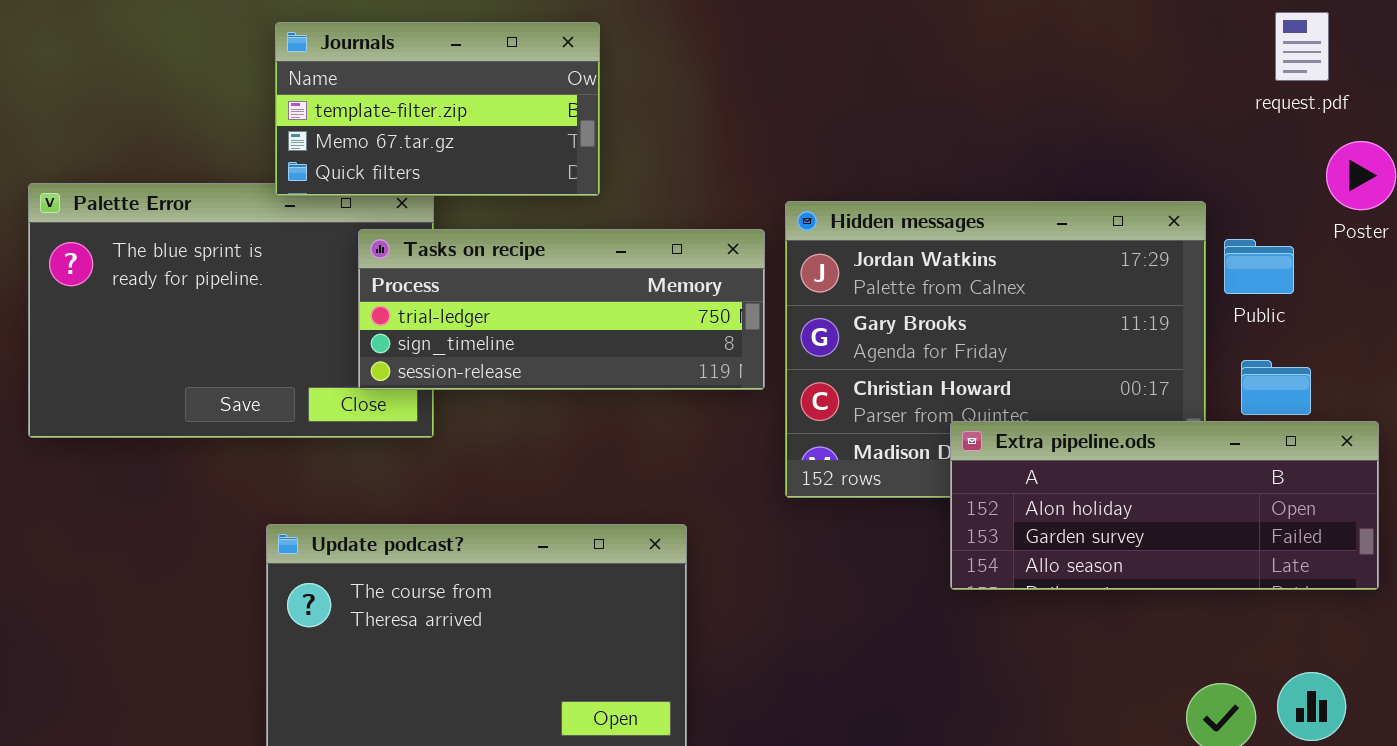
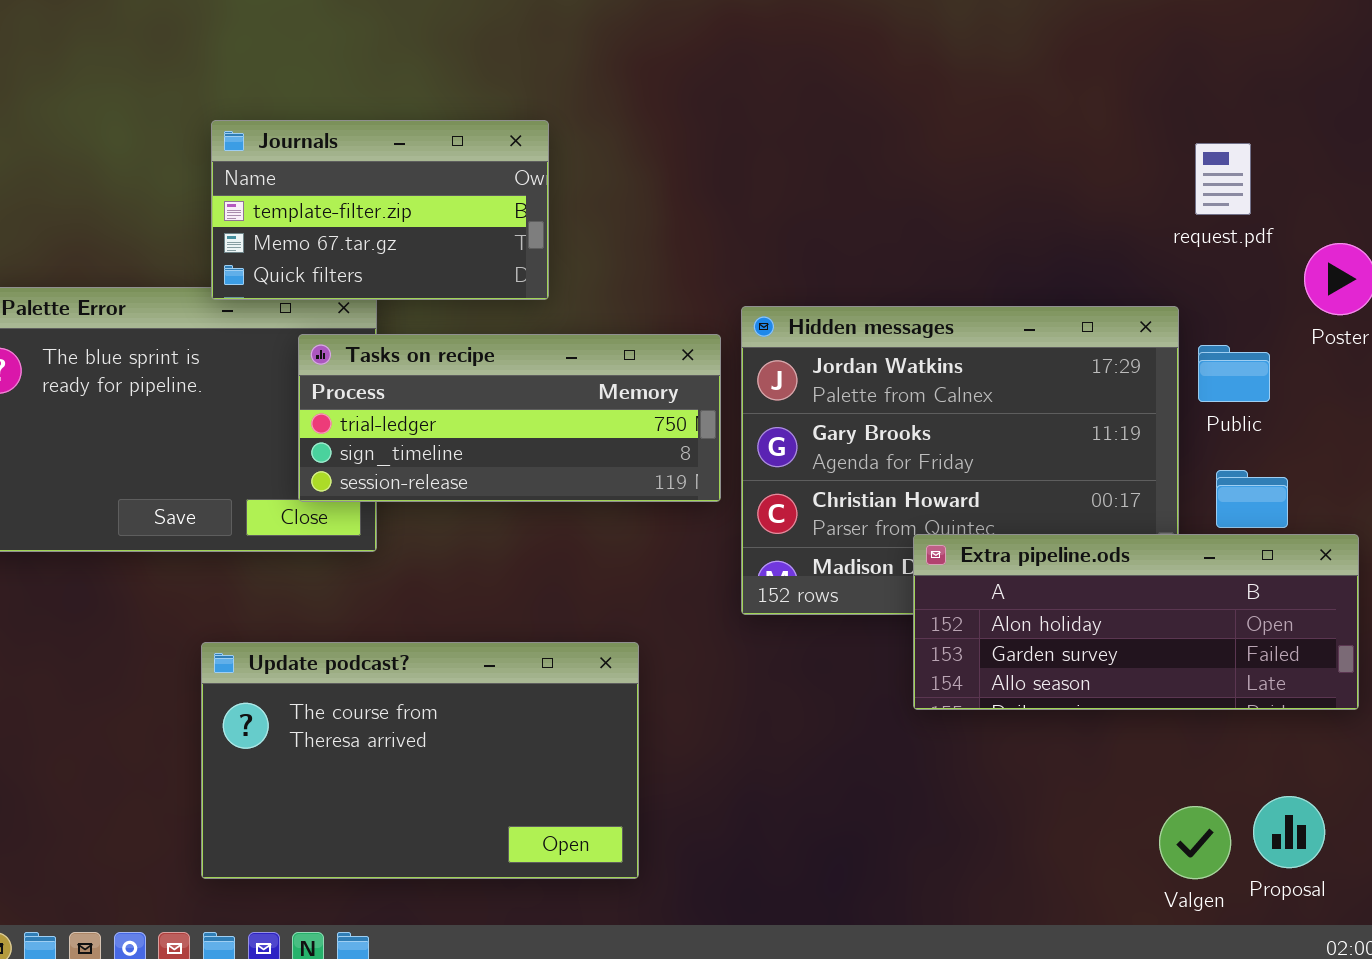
request.pdf: [1275,12,1329,81] -> [1195,143,1251,215], moved

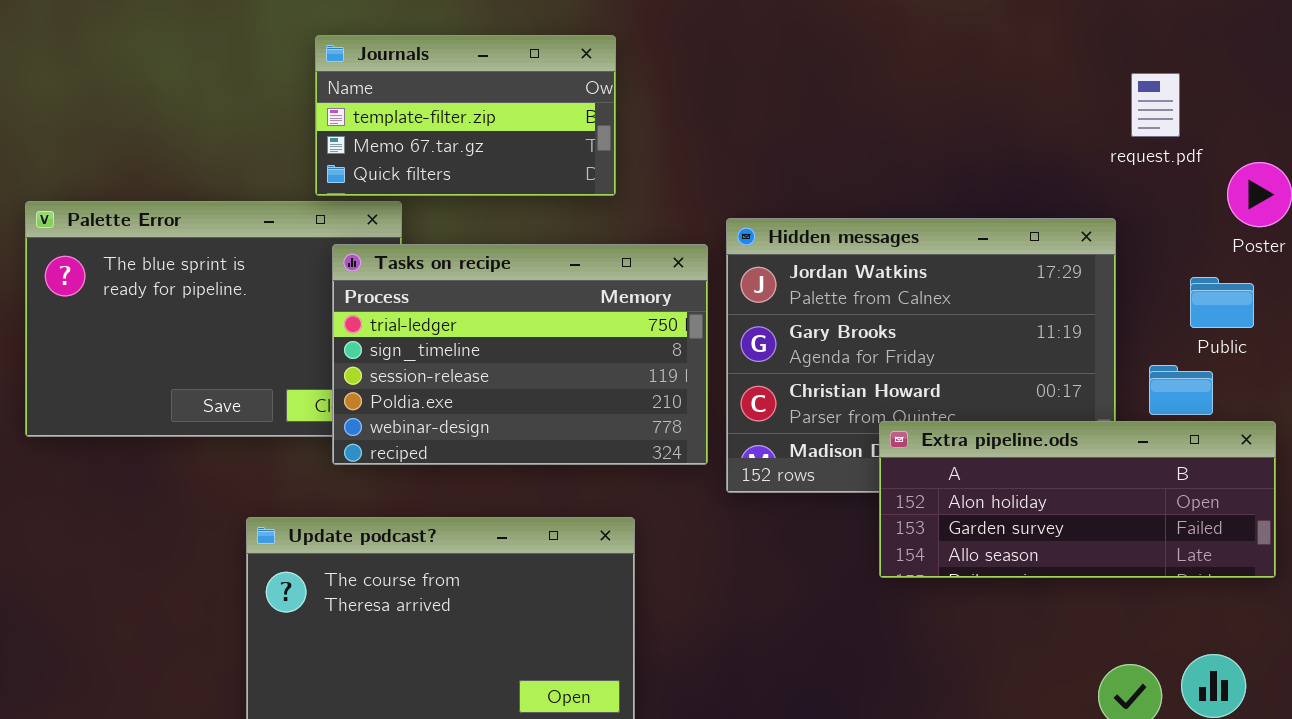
Journals: [211,120,549,300] -> [315,35,616,196], moved
Tasks on recipe: [298,334,721,502] -> [332,244,708,465], resized
Public: [1198,345,1270,402] -> [1190,277,1254,328], moved

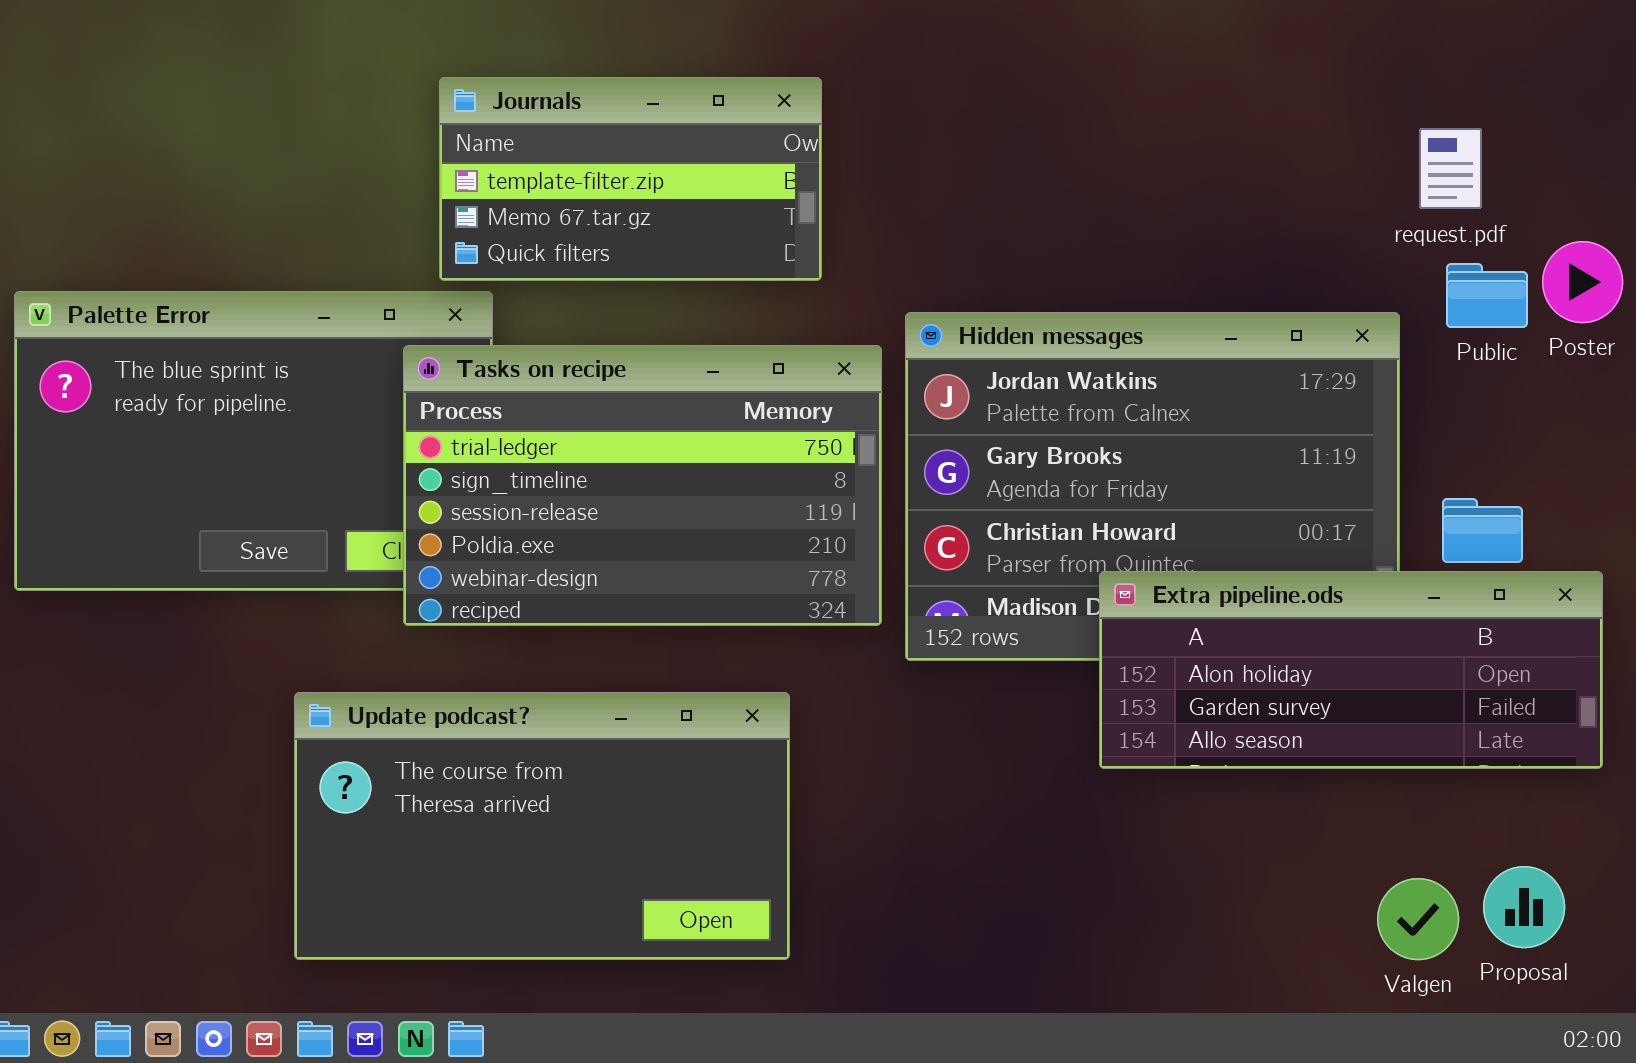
Journals: [315,35,616,196] -> [439,77,822,281], moved
Public: [1190,277,1254,328] -> [1446,263,1528,328], moved

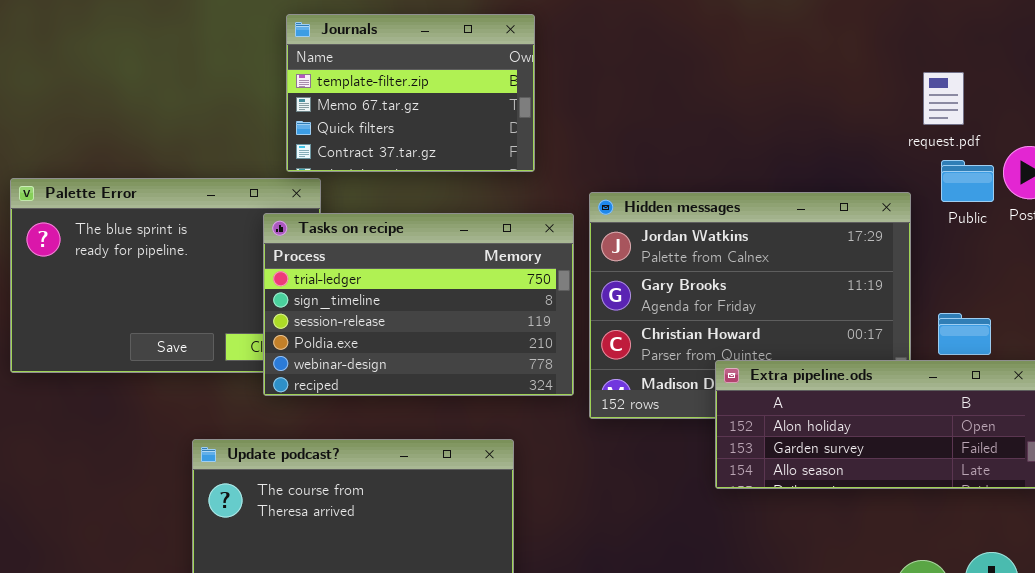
Journals: [439,77,822,281] -> [286,14,535,172], resized

